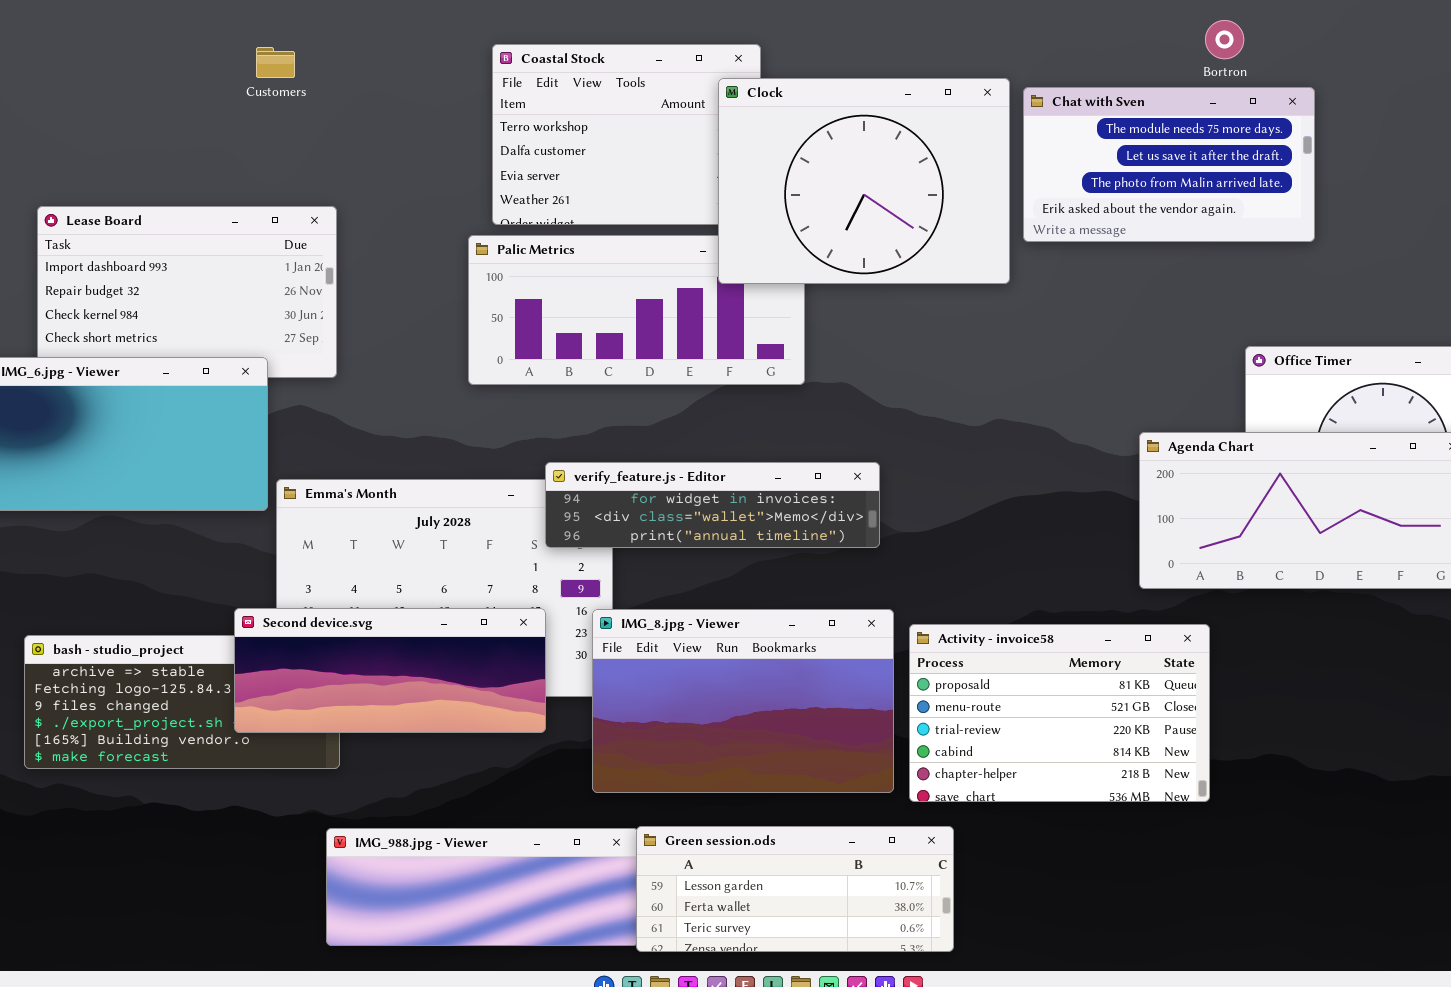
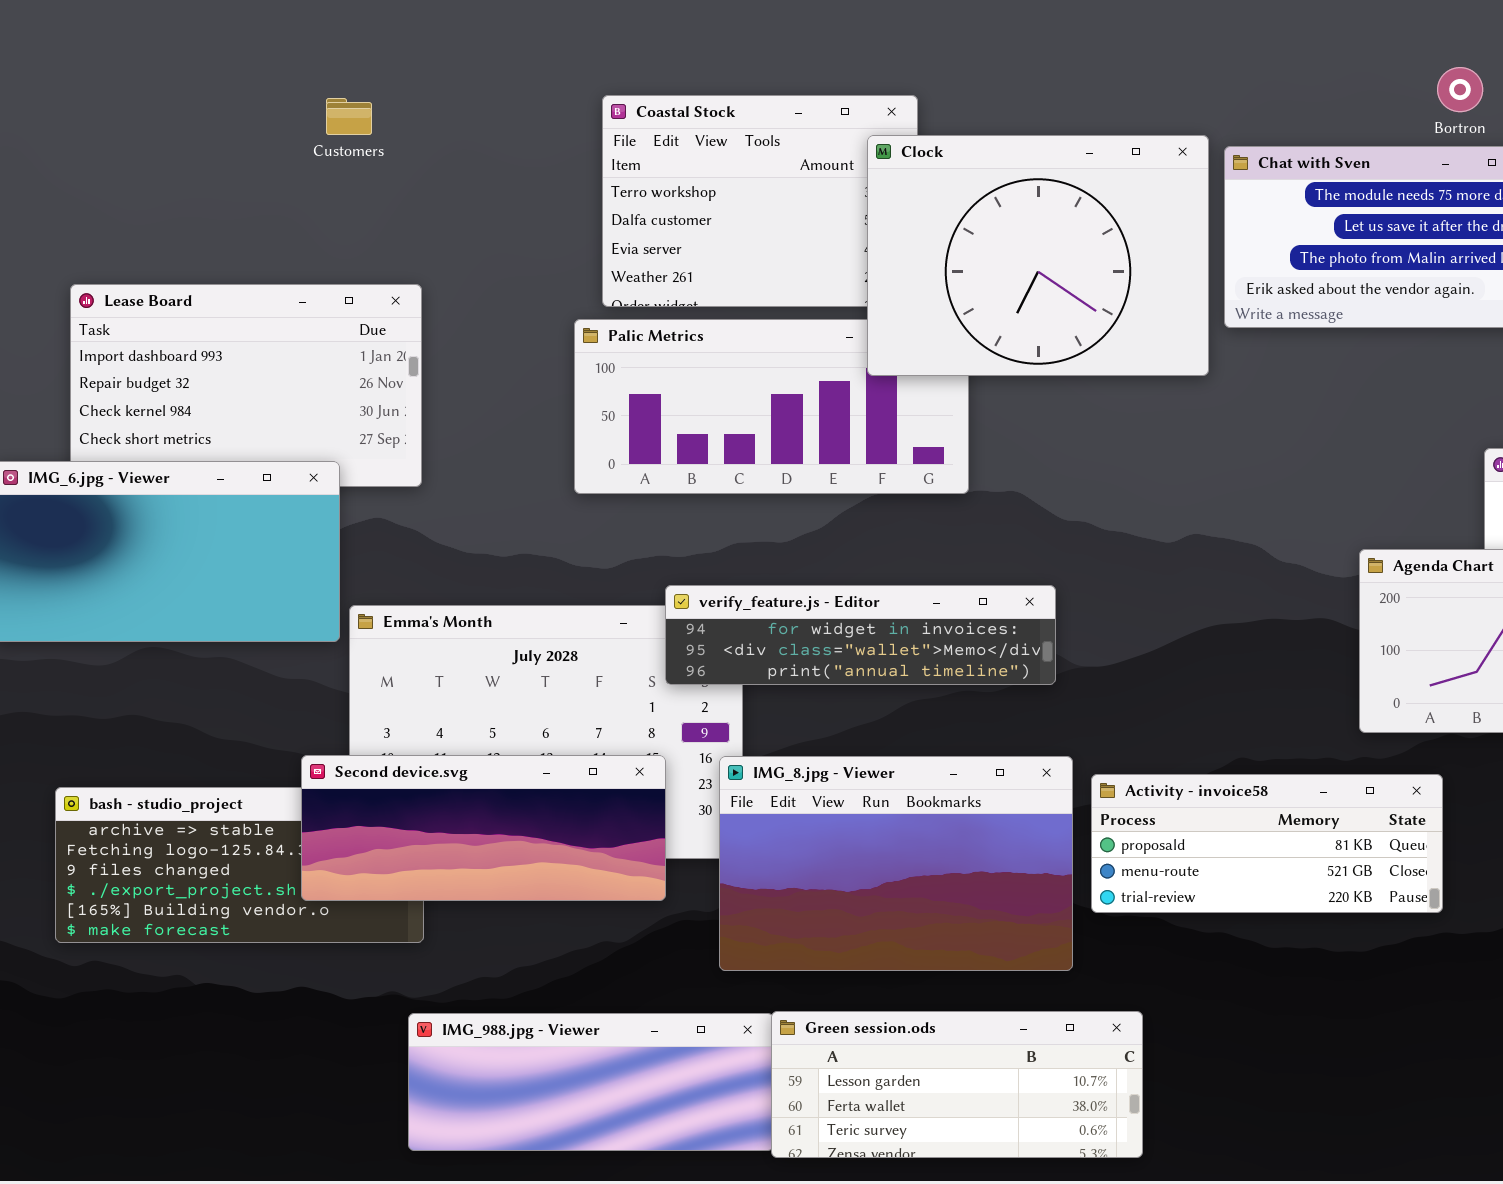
Activity - invoice58: [909,624,1210,802] -> [1091,774,1443,913], resized

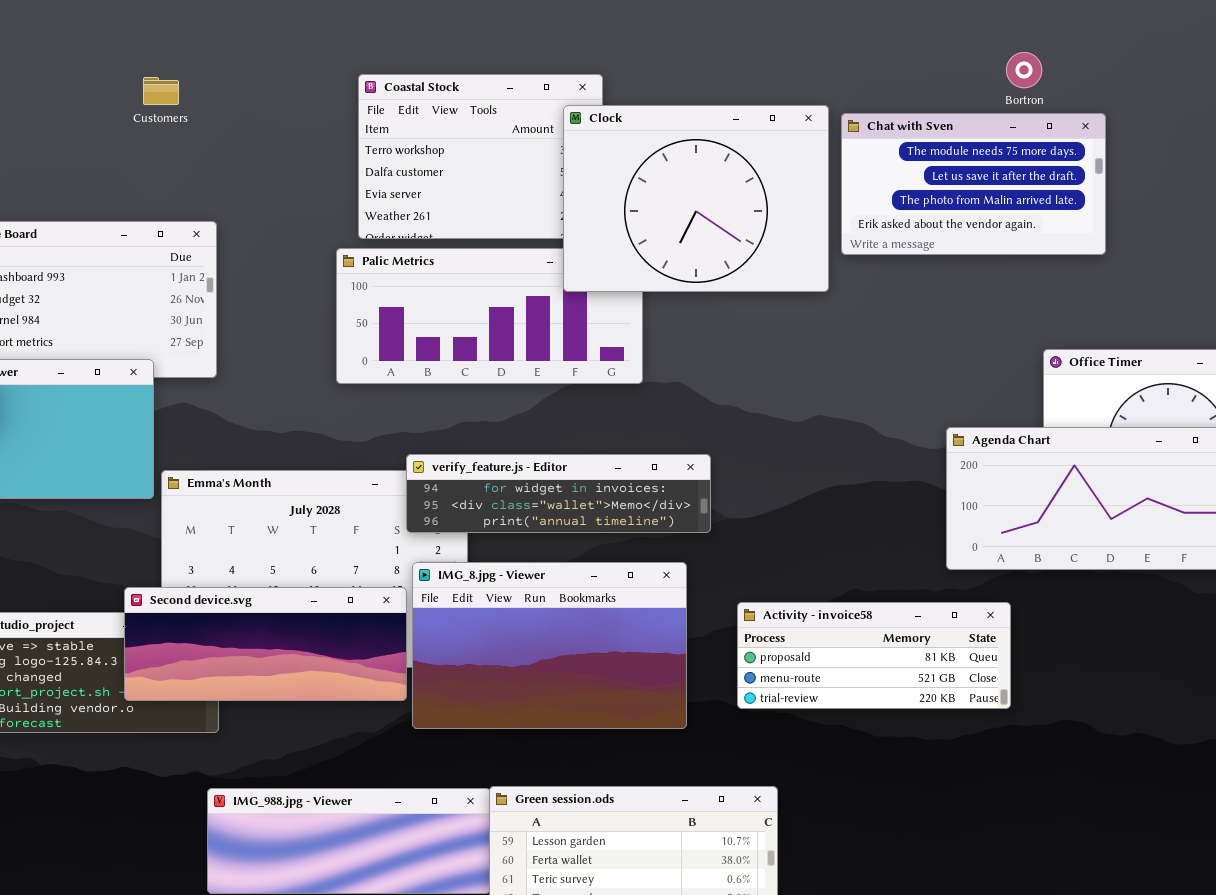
IMG_8.jpg - Viewer: [719,756,1073,971] -> [412,562,687,729], moved

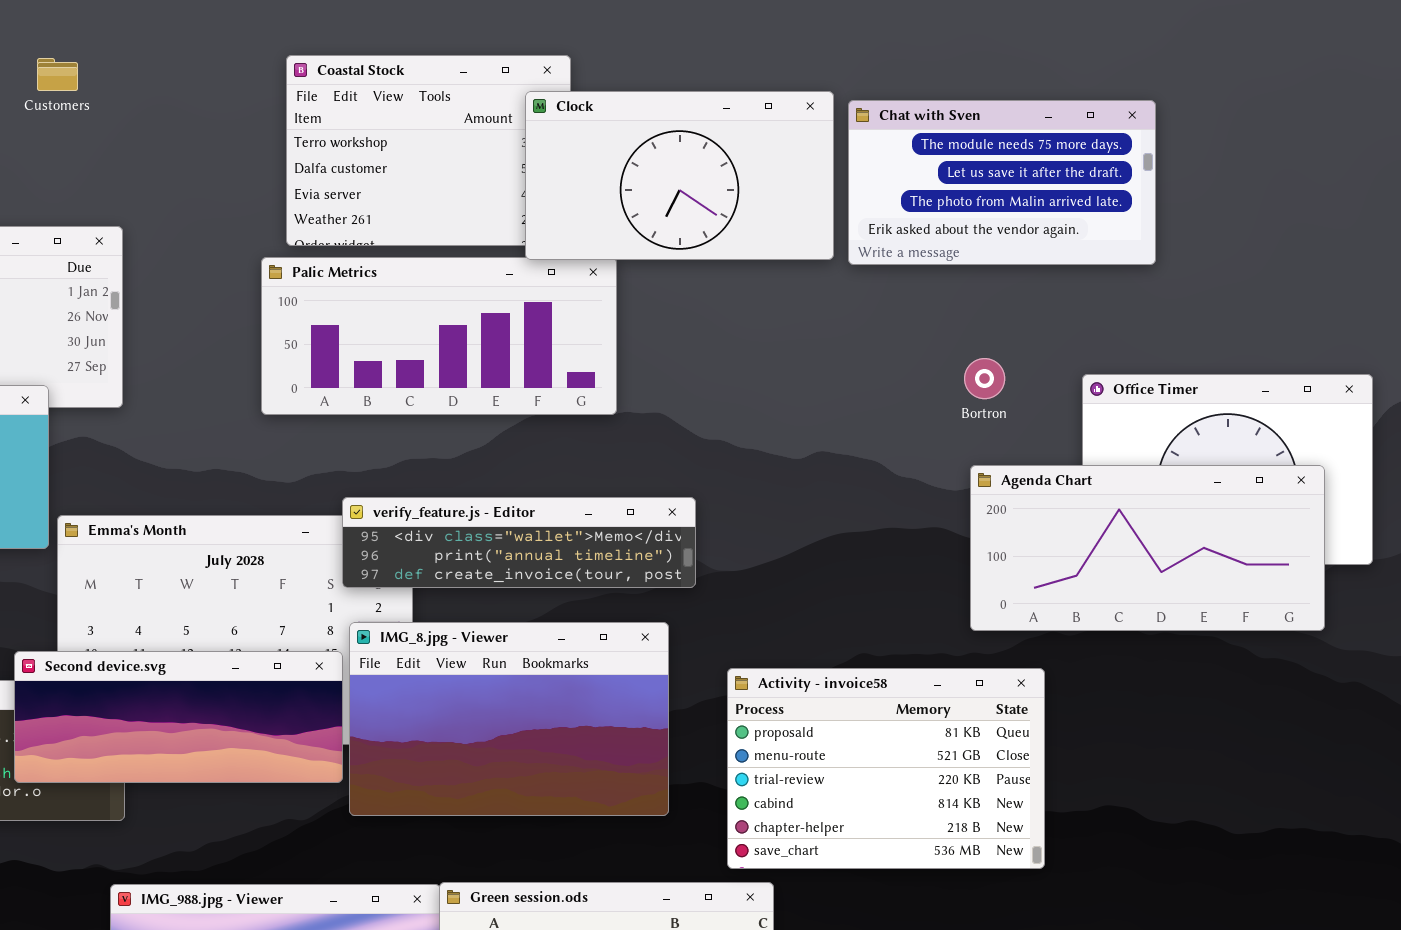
Bortron: [1006,52,1042,88] -> [964,358,1005,399], moved
Clock: [563,105,829,292] -> [525,91,834,260], resized
verify_feature.js - Editor: [406,454,711,533] -> [342,497,696,588], scrolled down 1 row
Activity - invoice58: [737,602,1011,709] -> [727,668,1045,869], resized

